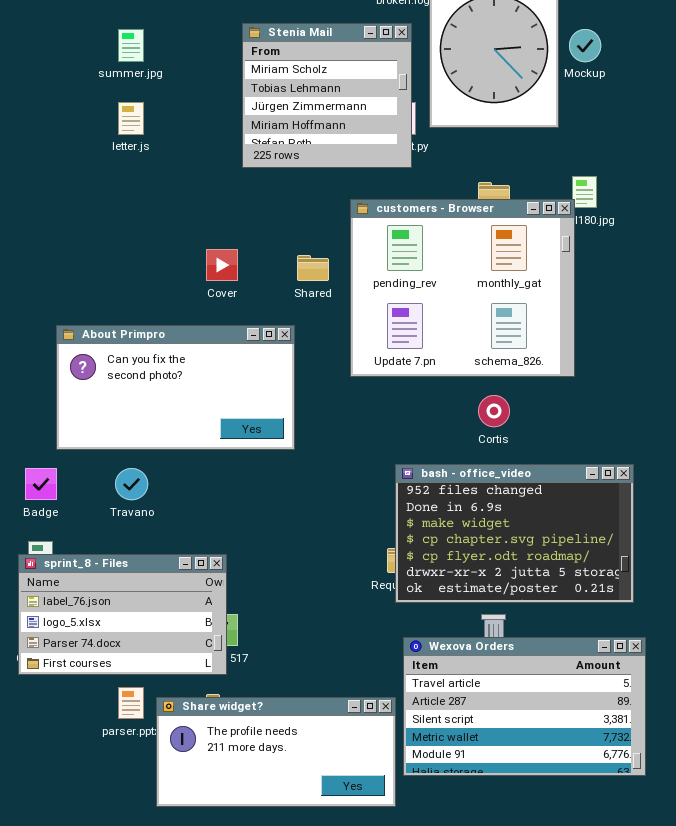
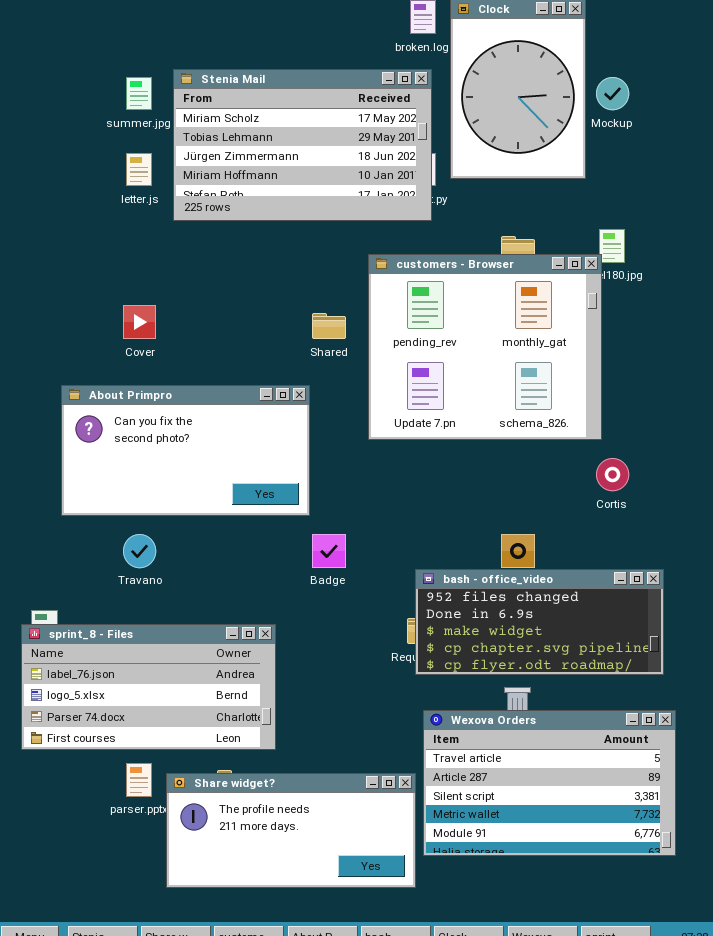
Stenia Mail: [242,23,412,168] -> [173,69,432,221], resized
Cover: [206,249,238,281] -> [123,305,156,339], moved
Cortis: [478,395,510,427] -> [596,458,629,491], moved
bash - office_video: [395,464,634,603] -> [415,569,664,675], resized
Badge: [25,468,57,500] -> [312,534,346,568], moved
sprint_8 - Files: [18,554,227,675] -> [21,624,276,750], resized

